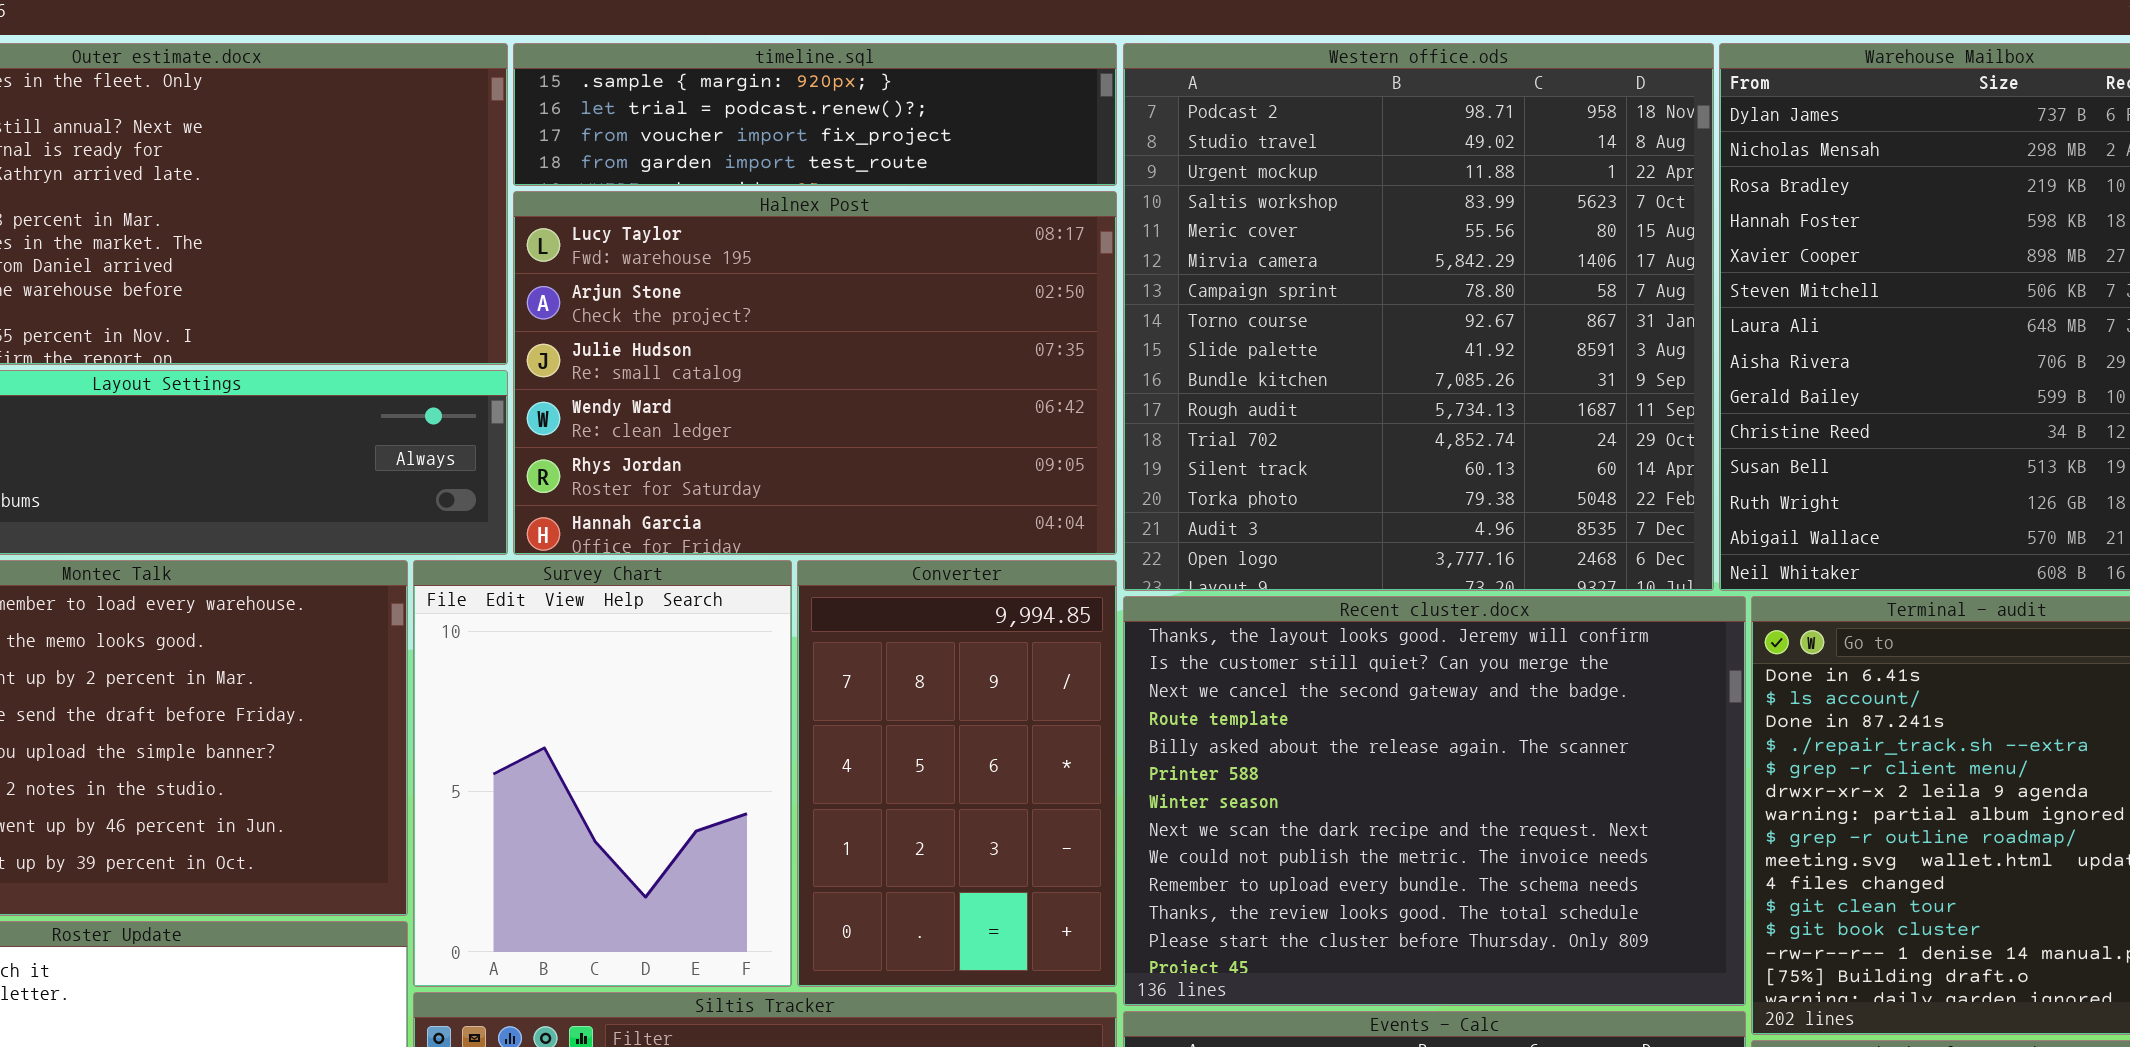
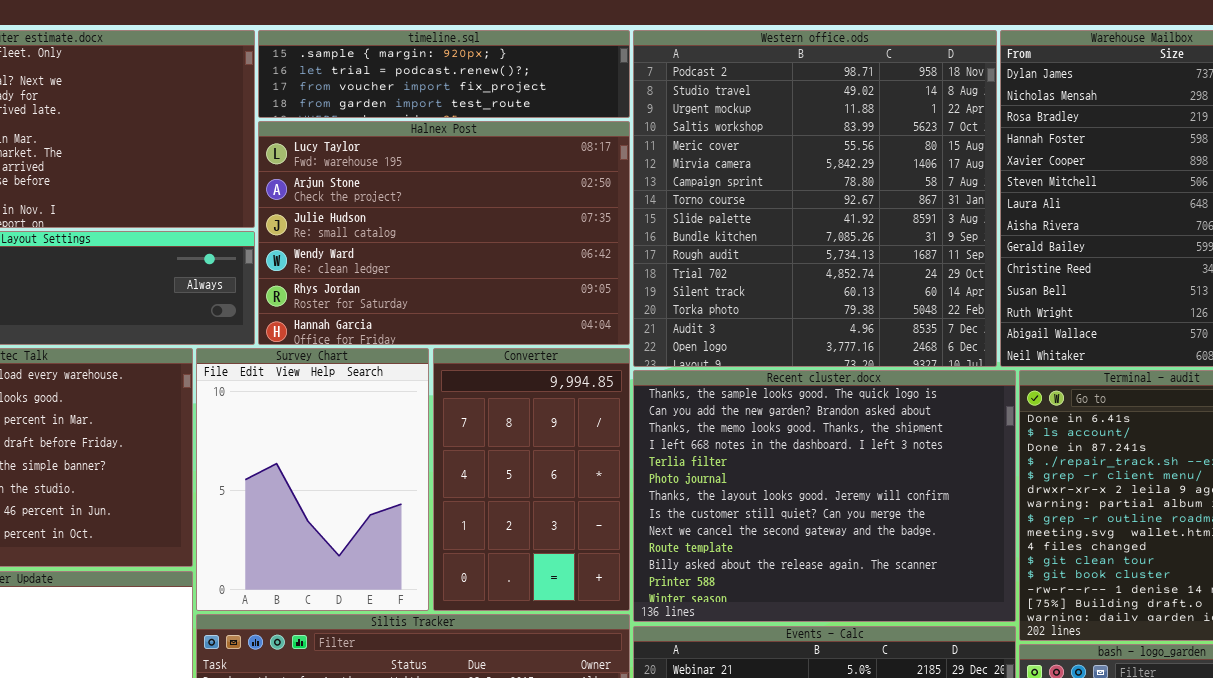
Recent cluster.docx: [1123,596,1746,1006] -> [633,370,1016,622], scrolled up 6 rows

